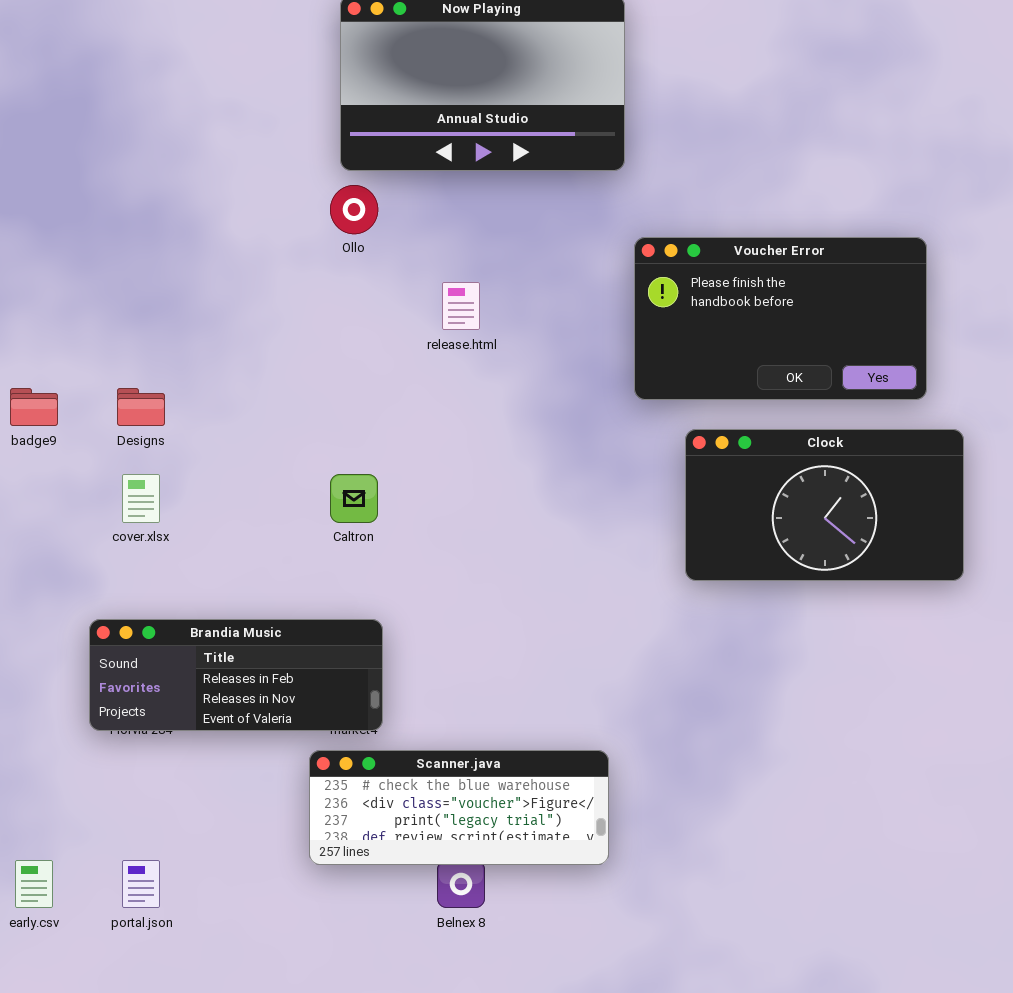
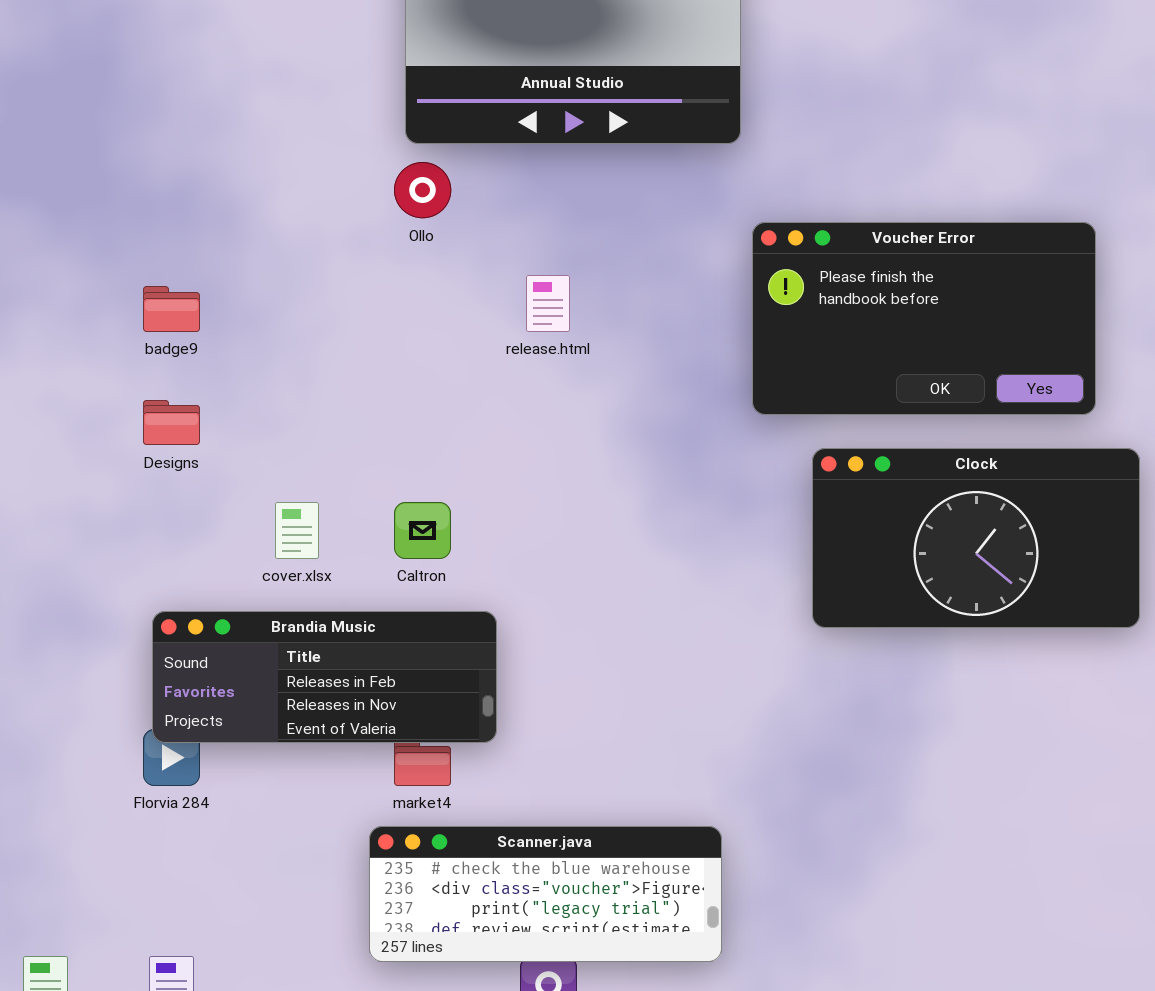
badge9: [10,388,58,426] -> [143,286,200,332], moved
cover.xlsx: [122,474,160,523] -> [275,502,319,559], moved
Brandia Music: [89,619,383,731] -> [152,611,497,743], moved

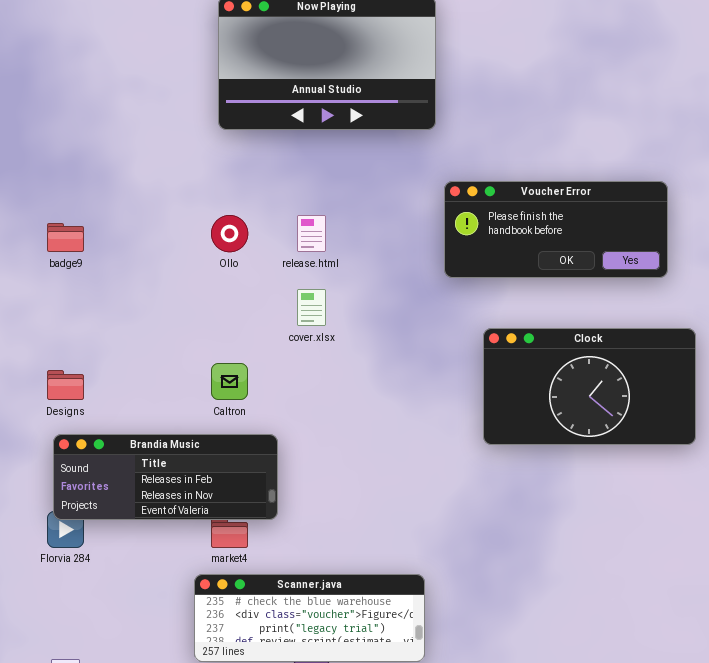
Ollo: [394,162,451,218] -> [211,215,248,252], moved
Voucher Error: [752,222,1096,415] -> [444,181,668,278], resized
Designs: [143,400,200,445] -> [47,370,84,400], moved
cover.xlsx: [275,502,319,559] -> [297,289,326,326], moved

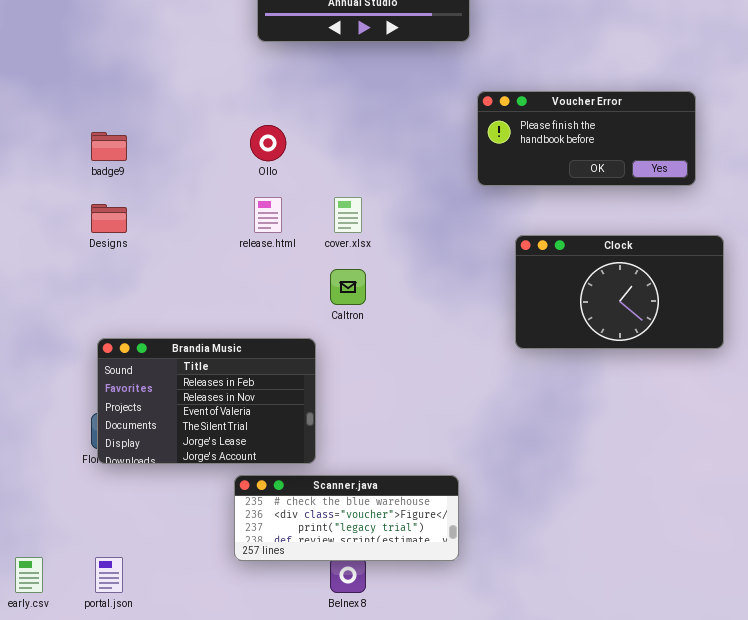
release.html: [297,215,326,252] -> [254,197,282,233], moved
Caltron: [211,363,248,400] -> [330,269,366,305], moved
Designs: [47,370,84,400] -> [91,204,127,233], moved
Brandia Music: [53,434,278,520] -> [97,338,316,464], resized

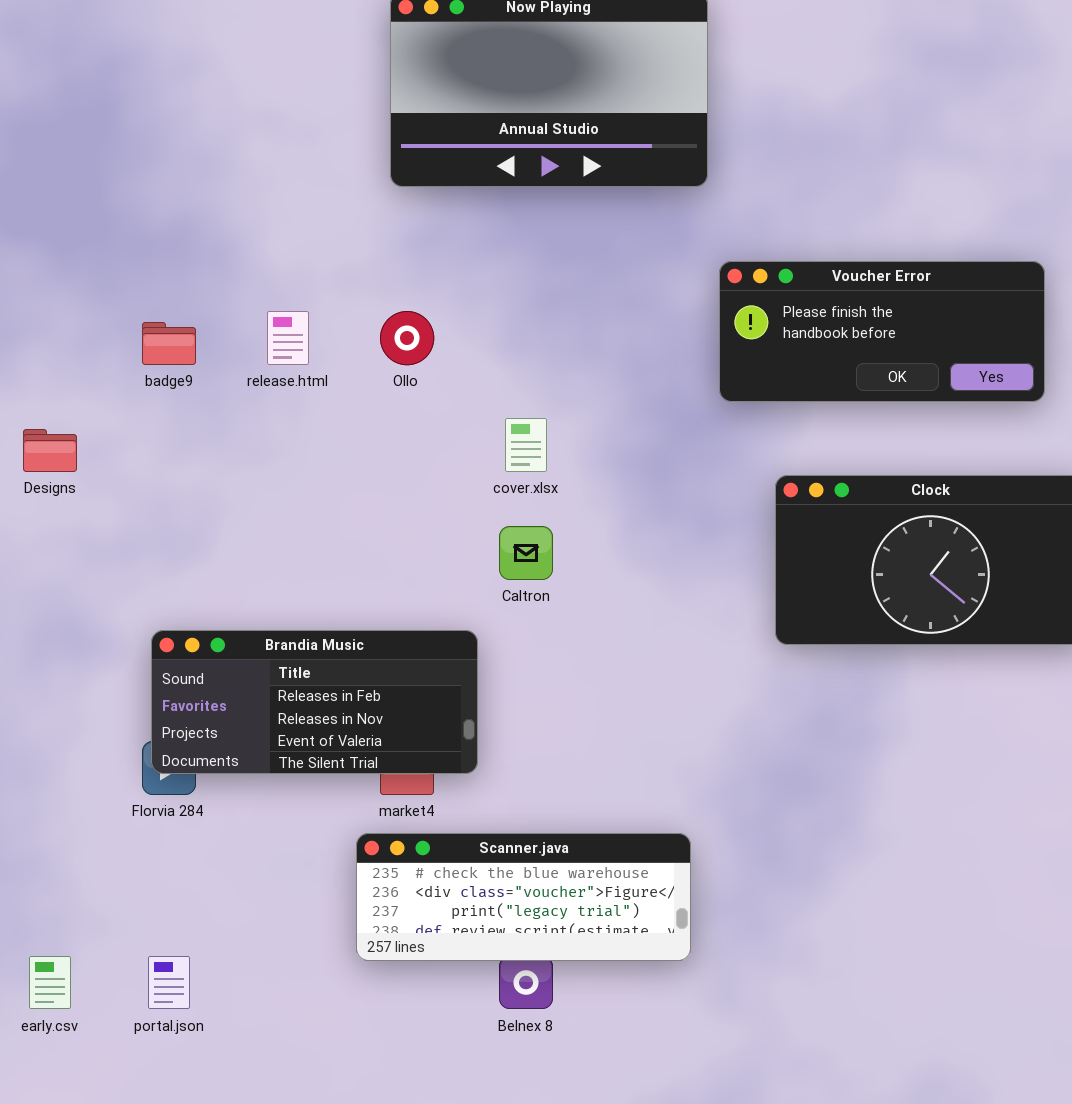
release.html: [254,197,282,233] -> [267,311,309,365], moved
Designs: [91,204,127,233] -> [23,429,77,472], moved
Brandia Music: [97,338,316,464] -> [151,630,478,774], resized

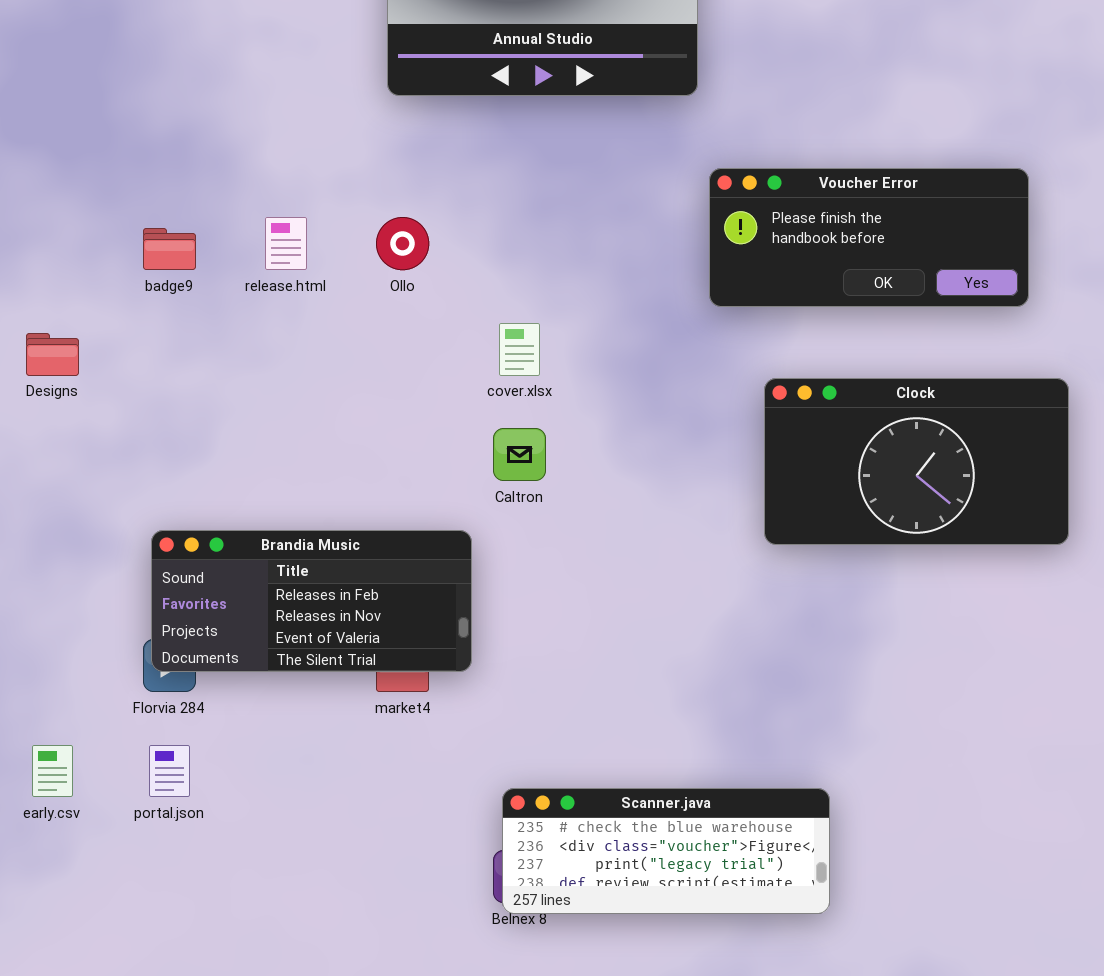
Scanner.java: [356,833,691,961] -> [502,788,830,914], moved
early.csv: [29,956,71,1009] -> [32,745,73,797], moved
portal.json: [148,956,190,1009] -> [149,745,190,797], moved

